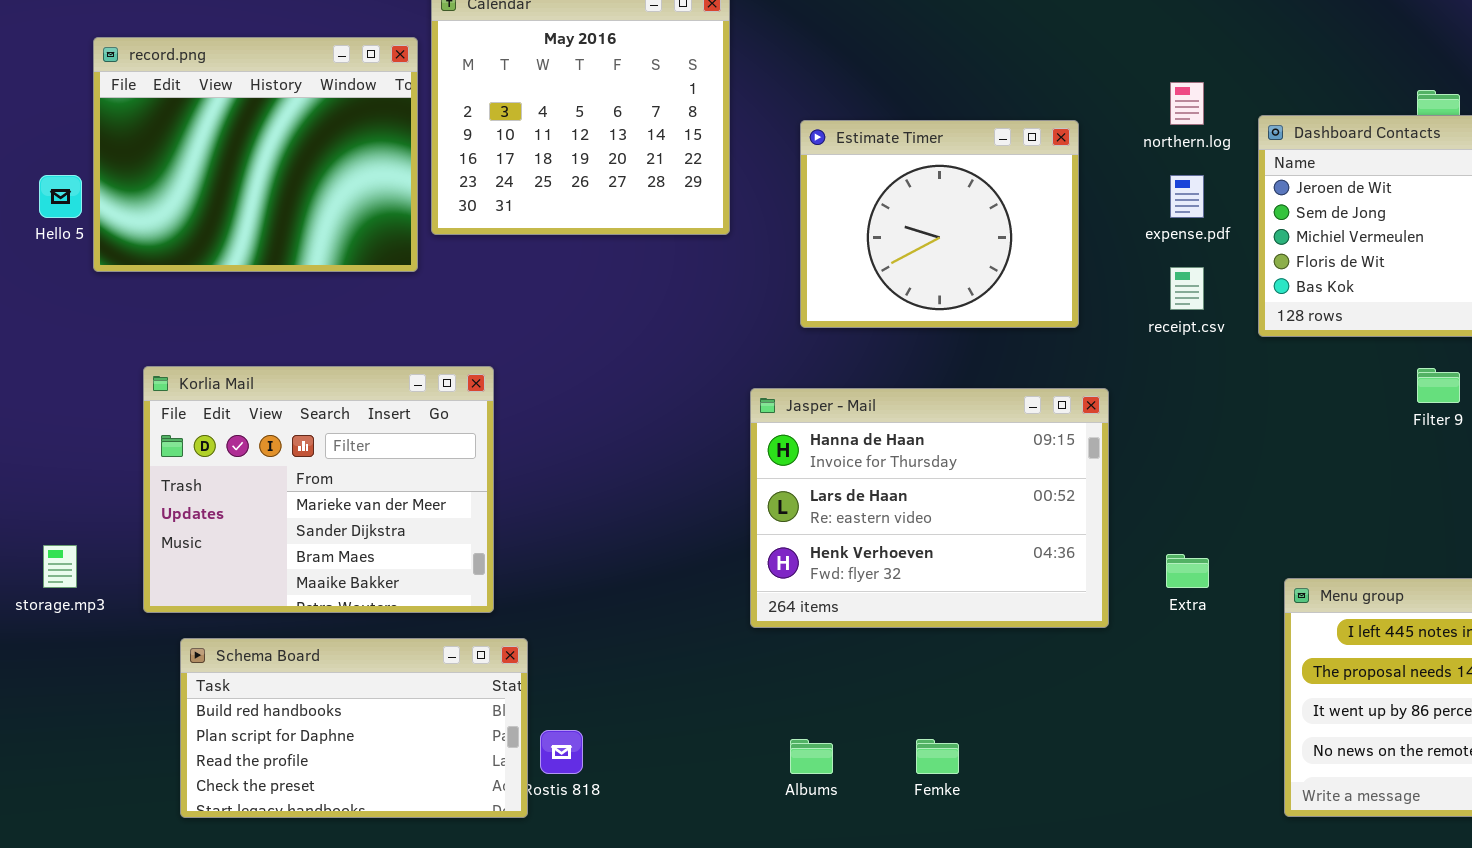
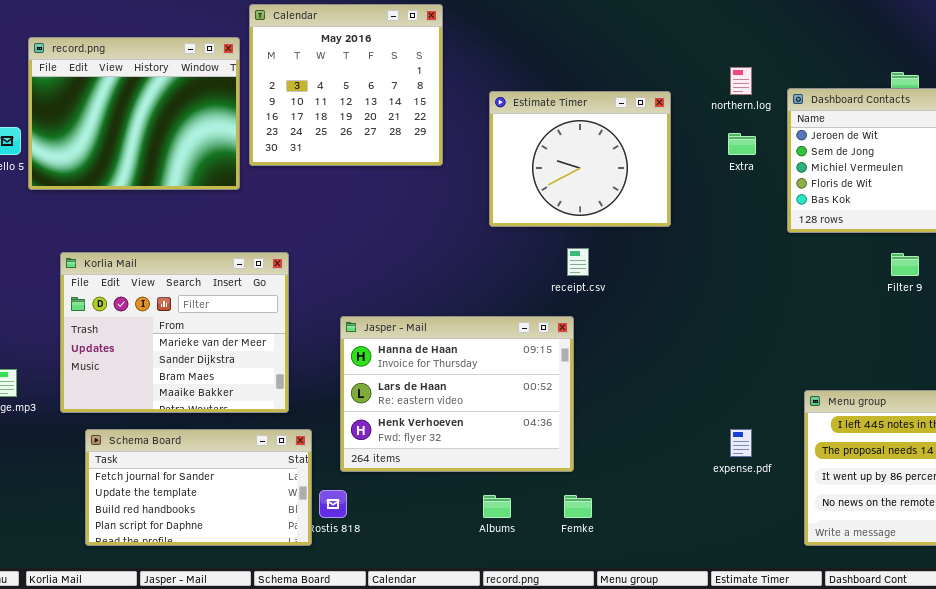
expense.pdf: [1170,175,1204,218] -> [730,429,752,457], moved
receipt.csv: [1170,267,1204,310] -> [567,248,589,276], moved
Jasper - Mail: [750,388,1109,628] -> [340,316,574,472], moved
Extra: [1166,554,1209,588] -> [728,133,756,155], moved
Schema Board: [180,638,528,818] -> [85,429,312,546], scrolled up 2 rows

